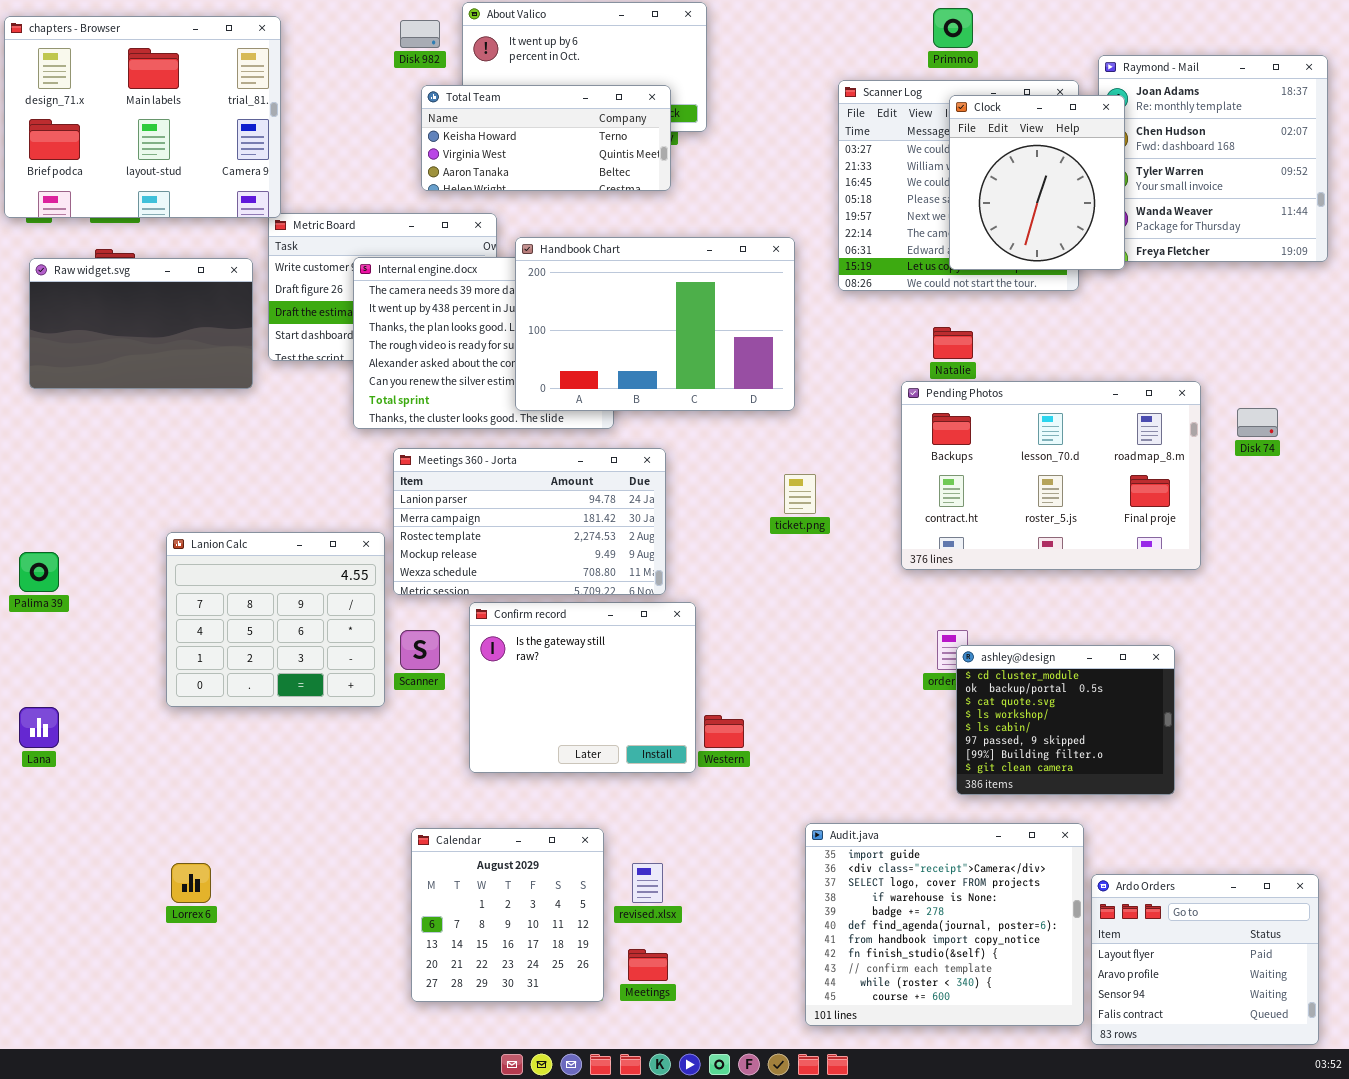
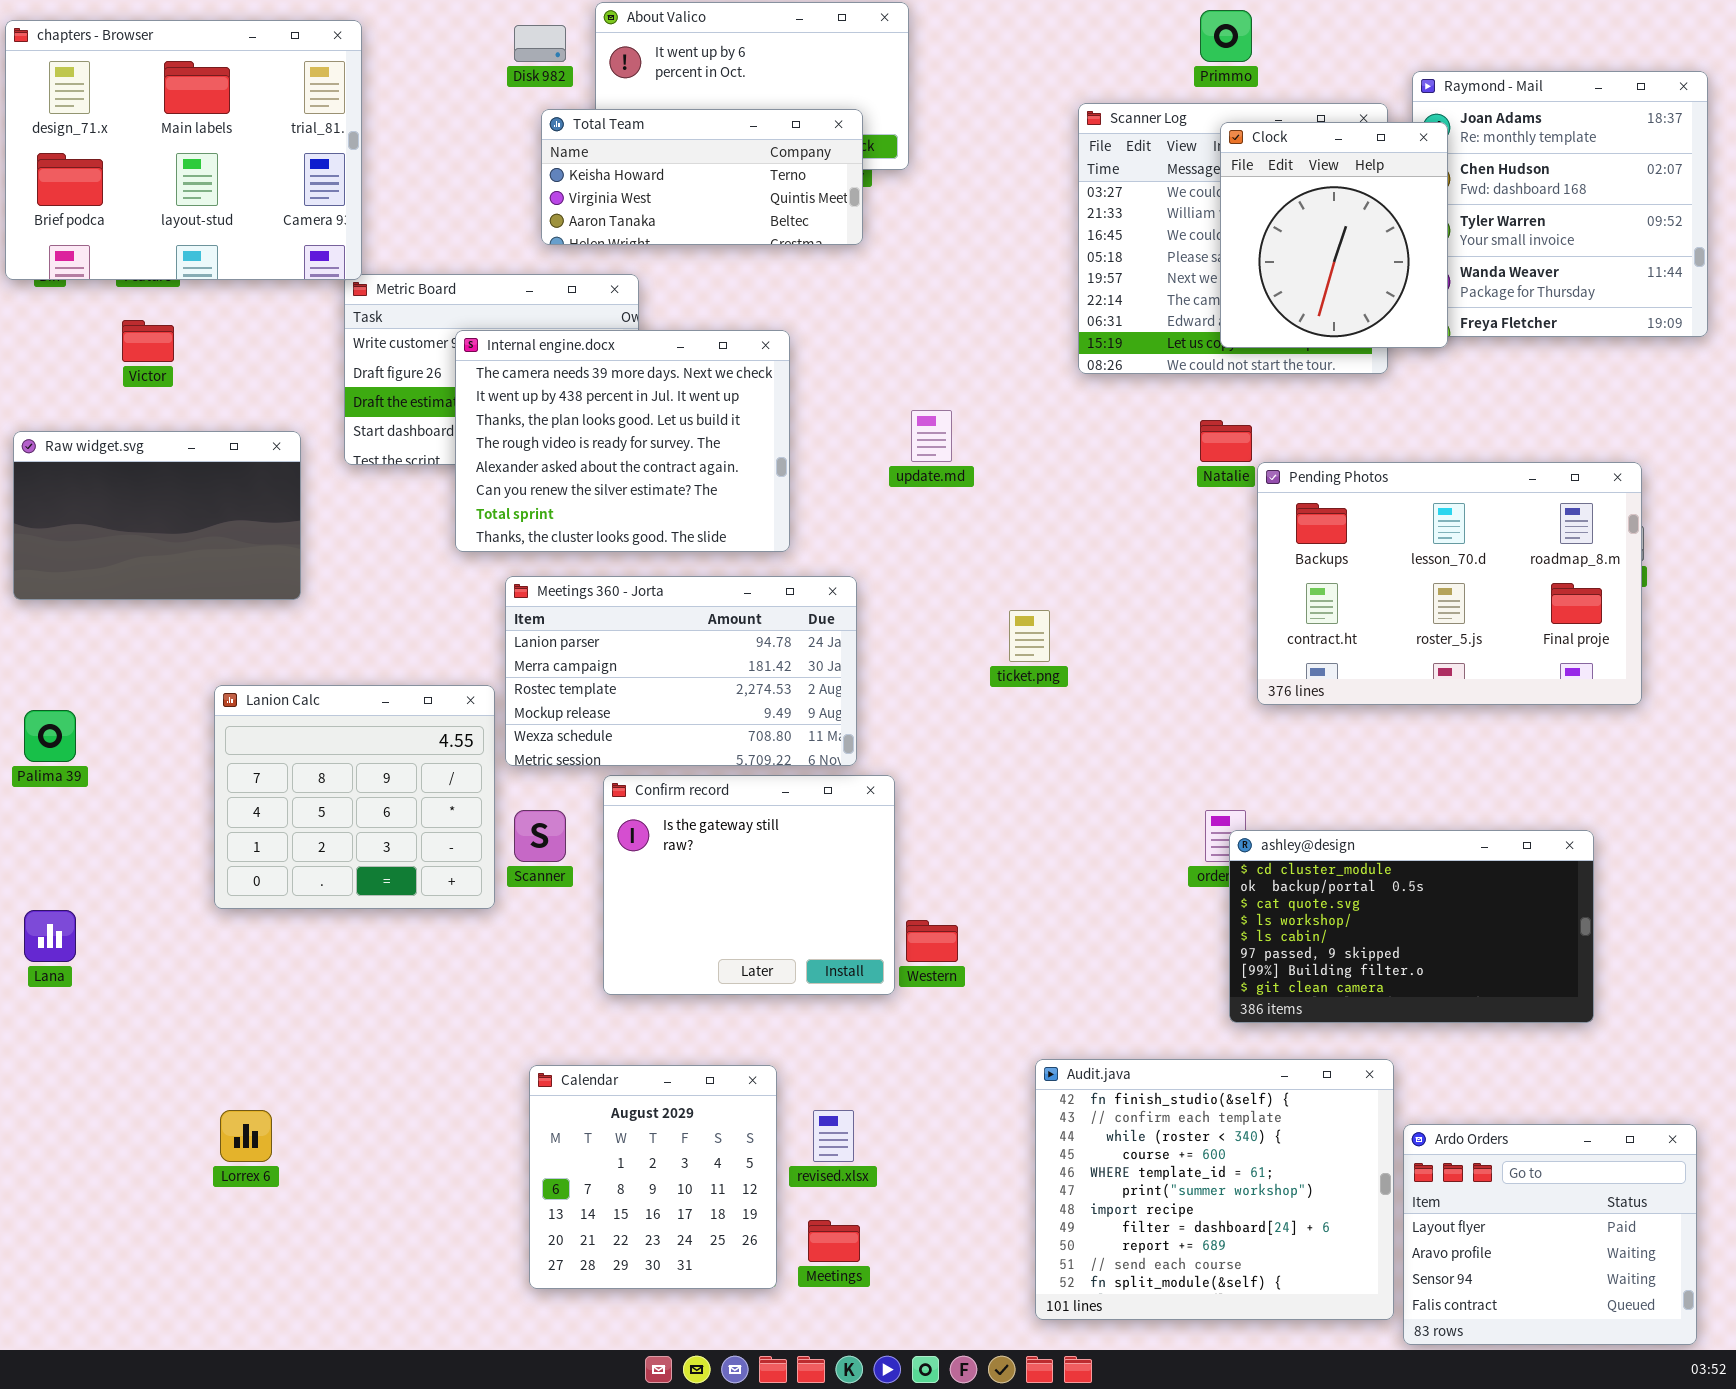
Handbook Chart: [515,237,795,411] -> none, closed
Raw widget.svg: [29,258,253,389] -> [13,431,301,600], moved
Pending Photos: [901,381,1201,570] -> [1257,462,1642,705], moved
ashley@design: [956,645,1175,795] -> [1229,830,1594,1023], resized
Audit.java: [805,823,1084,1026] -> [1035,1059,1394,1320], scrolled down 7 rows

